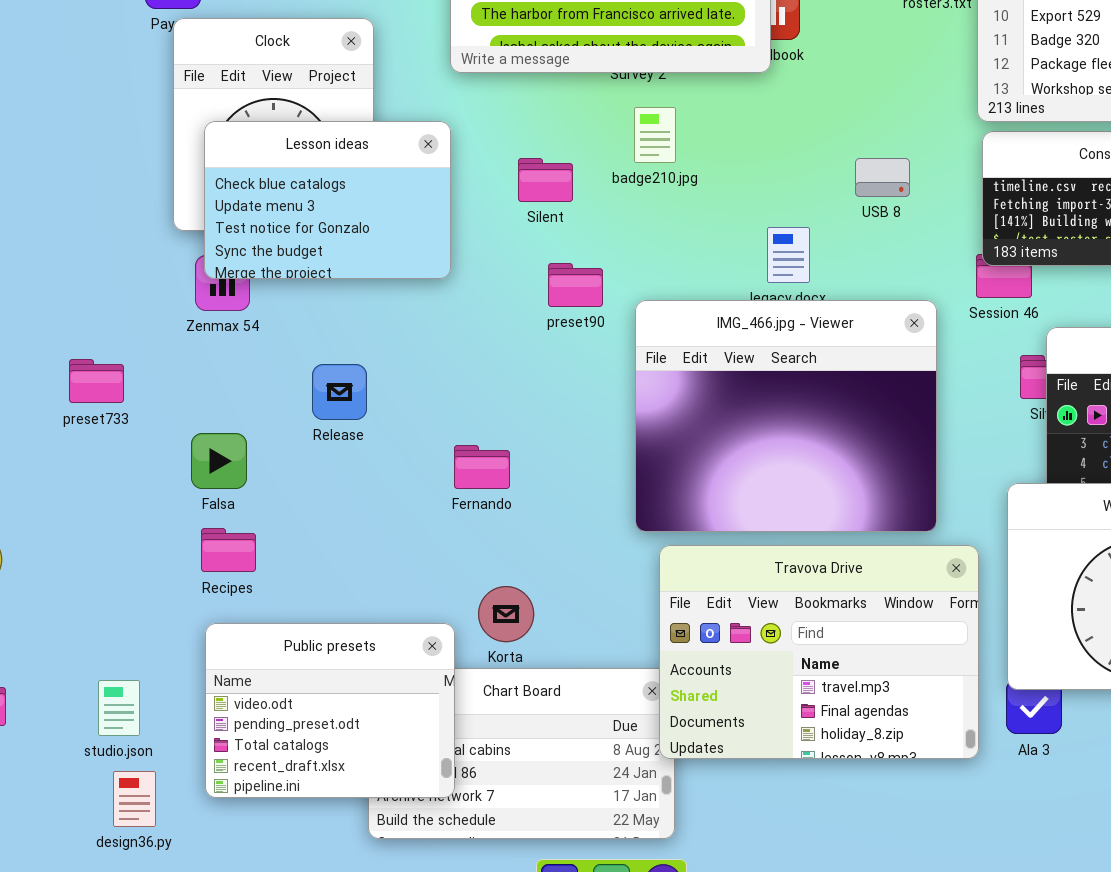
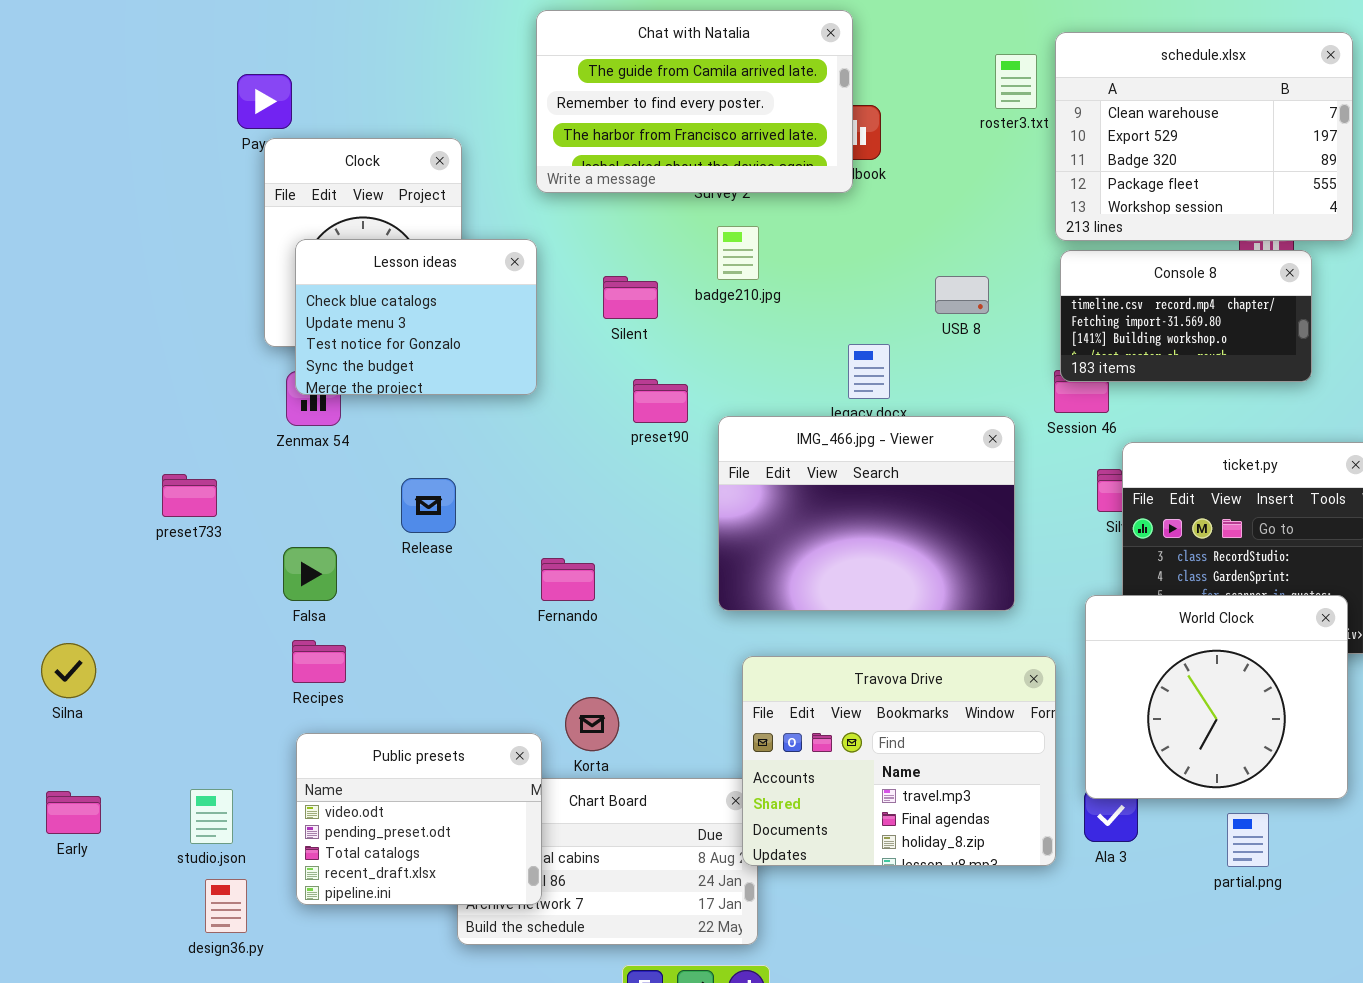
IMG_466.jpg - Viewer: [635,300,937,532] -> [718,416,1015,611], resized

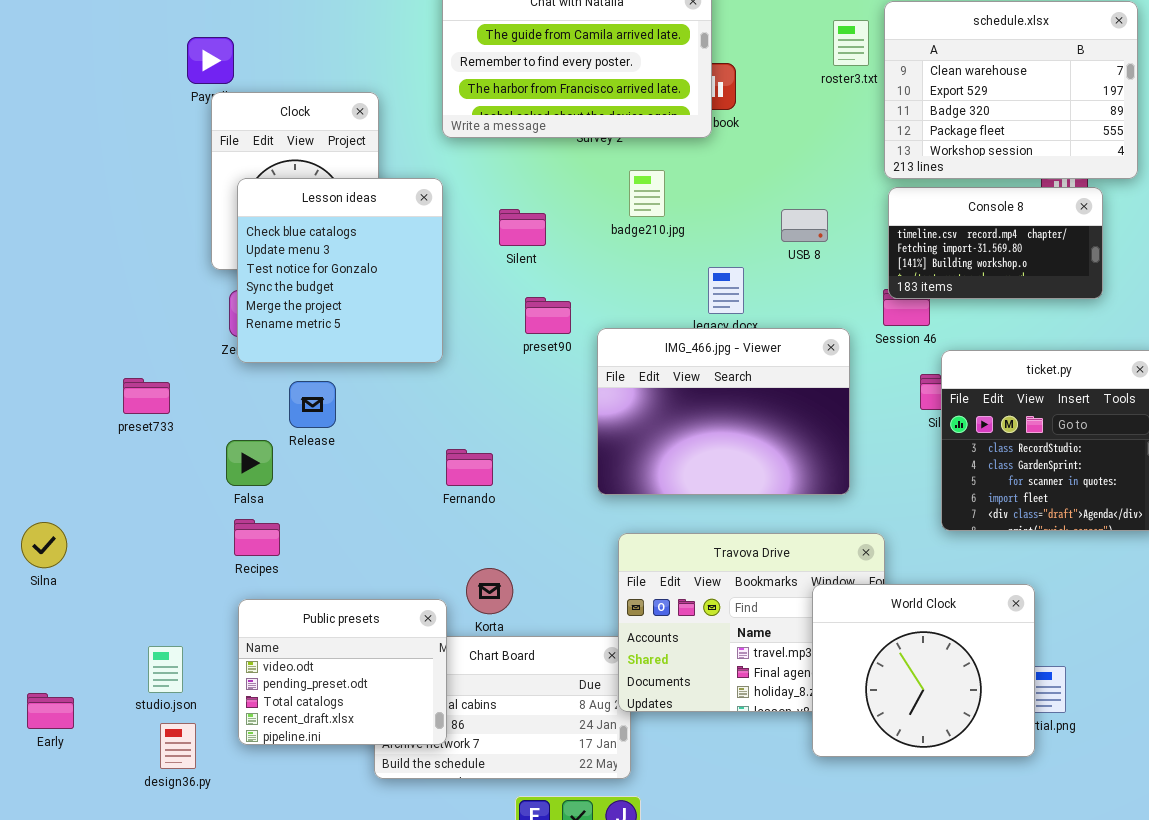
badge210.jpg: [717,226,759,280] -> [629,170,665,217], moved
Lesson ideas: [295,239,537,395] -> [237,178,443,363], resized
Release: [401,478,456,533] -> [289,381,336,428], moved
World Clock: [1085,595,1348,799] -> [812,584,1035,757], moved
Early: [46,791,101,834] -> [27,693,74,729], moved

